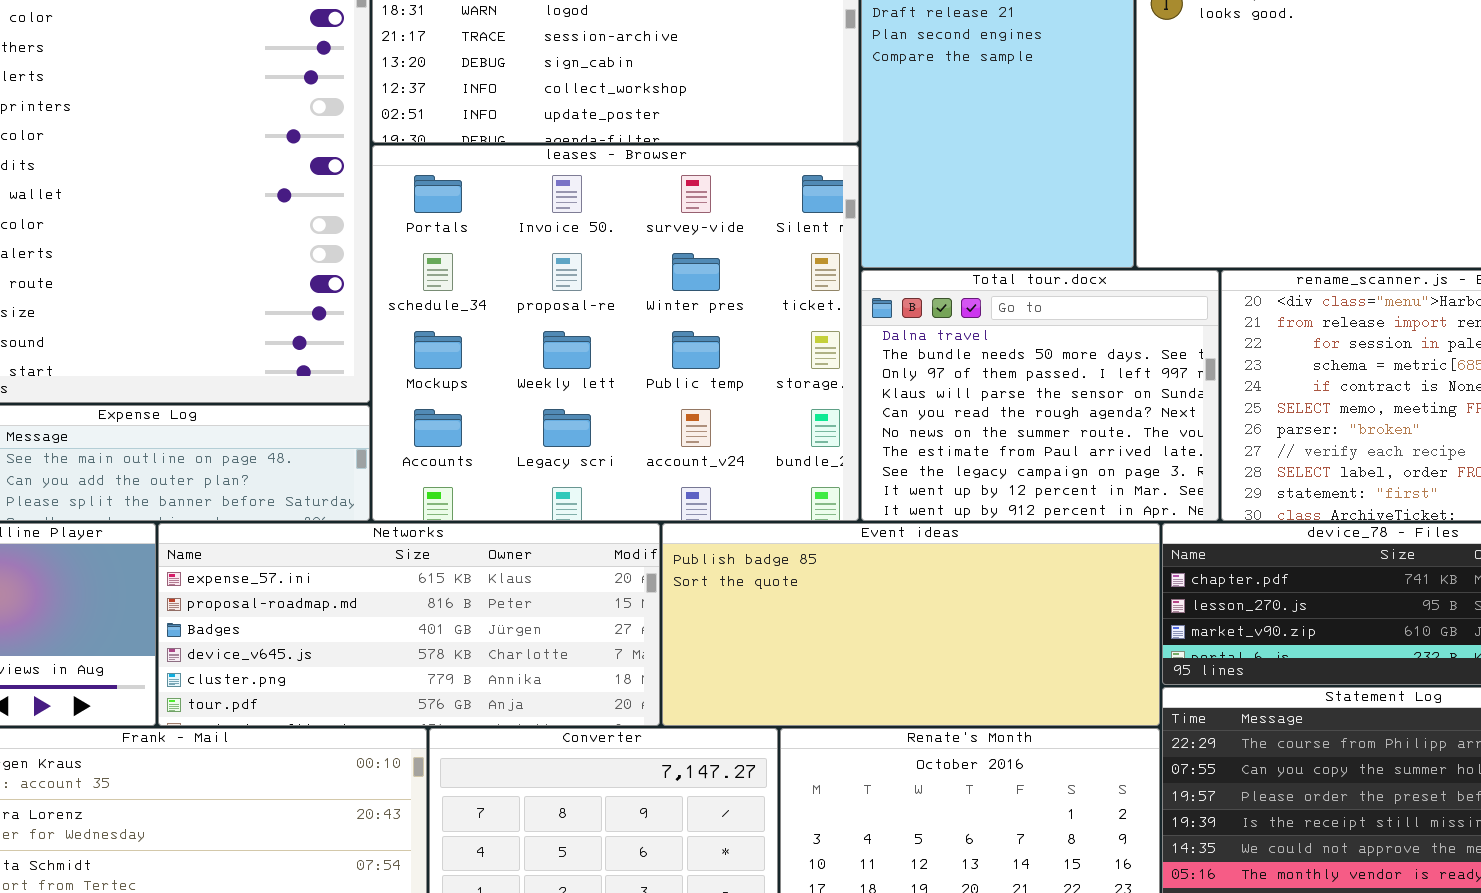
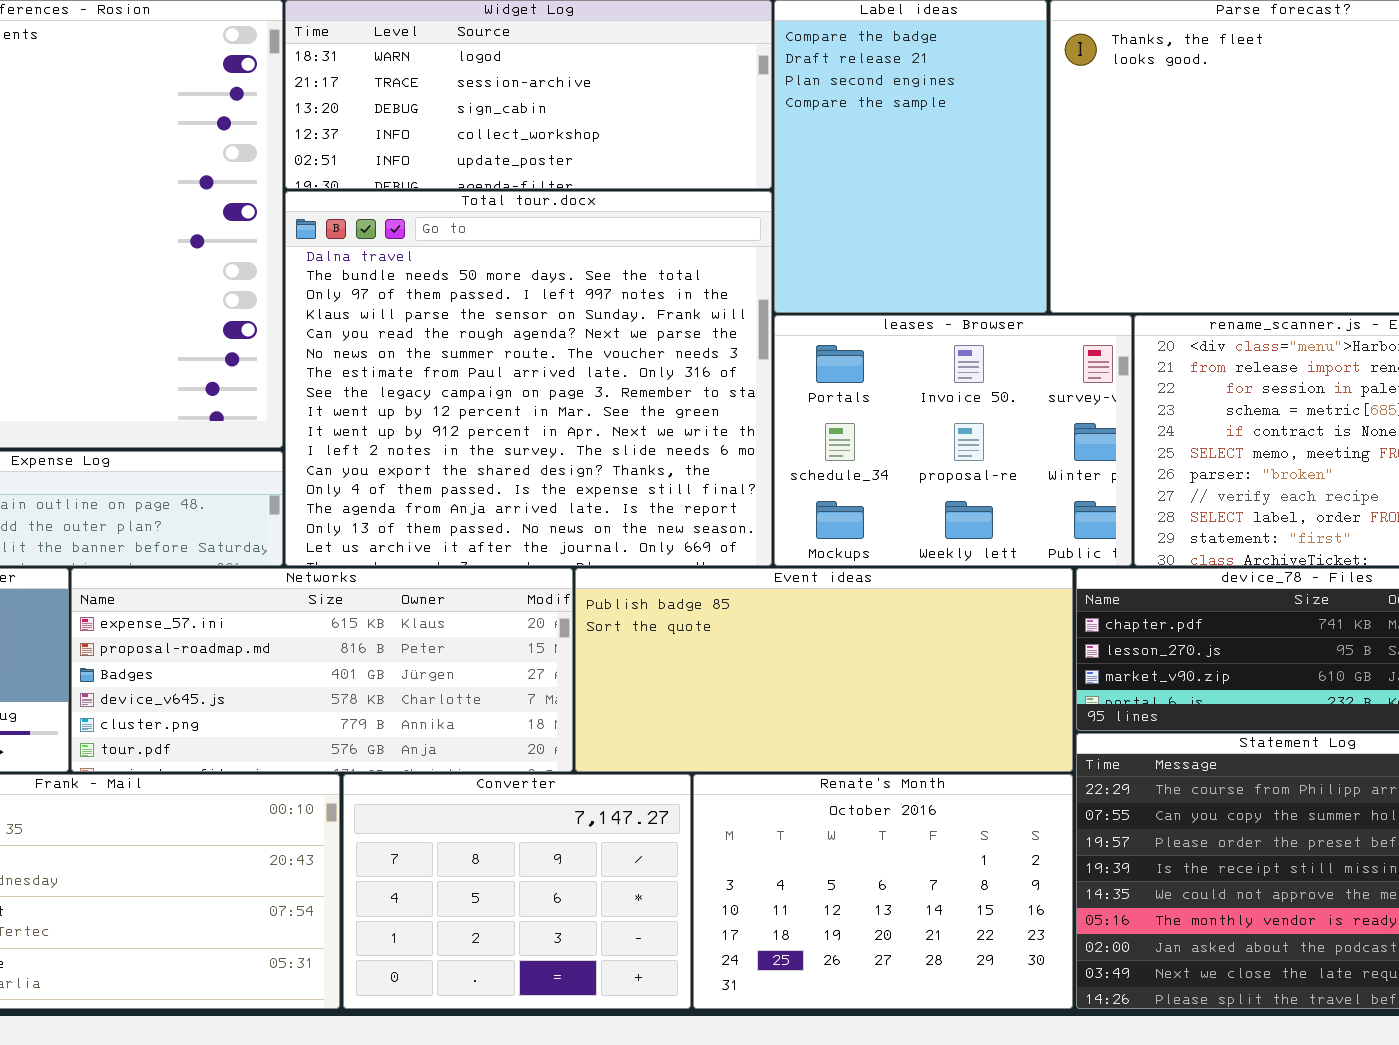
leases - Browser: [372,145,859,521] -> [774,315,1132,566], moved, resized
Total tour.docx: [861,270,1219,521] -> [285,191,772,566], moved, resized

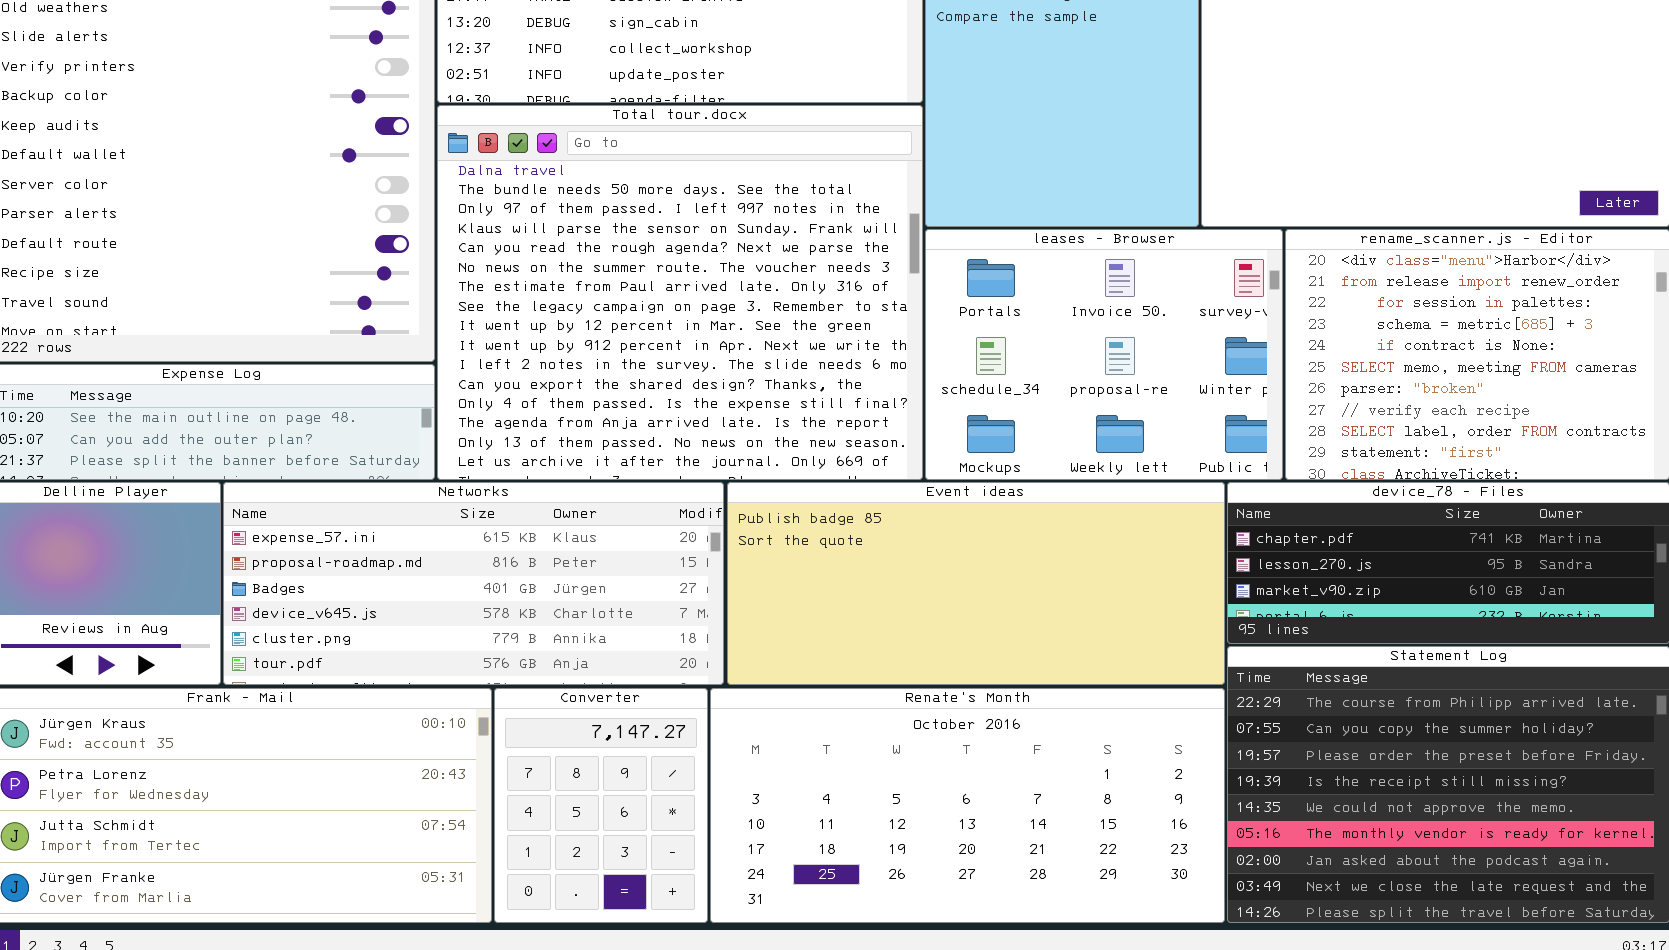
Converter: [343,774,691,1009] -> [494,688,708,923], resized
Renate's Month: [693,774,1073,1009] -> [710,688,1225,923], resized

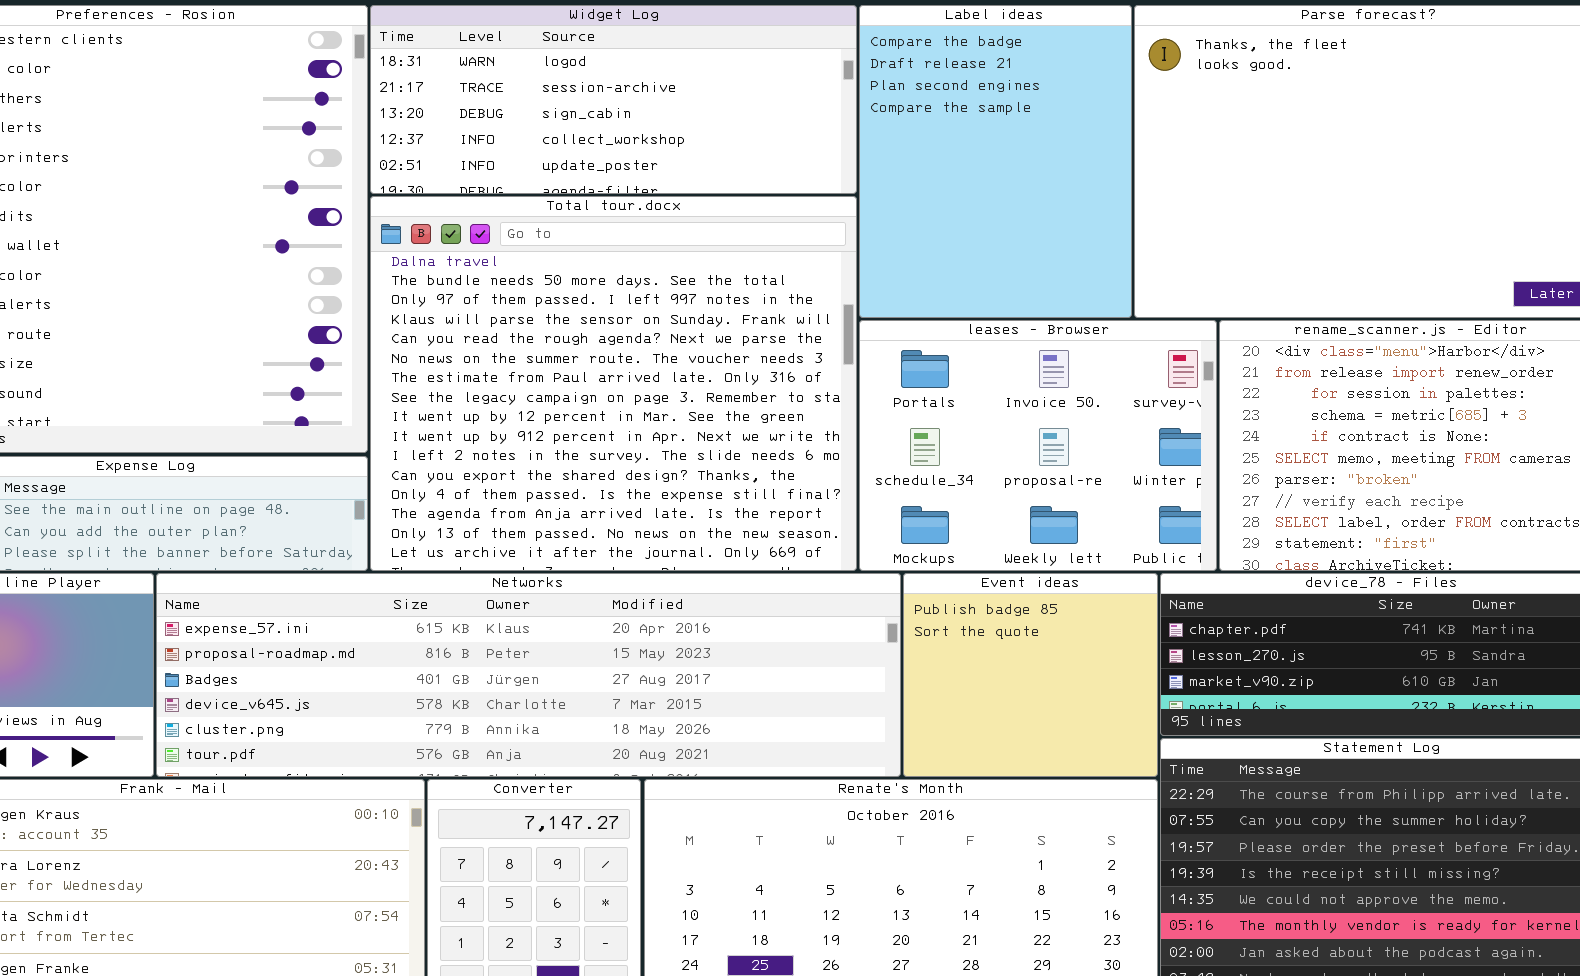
Networks: [223,482,724,685] -> [156,573,901,777], resized
Event ideas: [727,482,1225,685] -> [903,573,1158,777], resized

